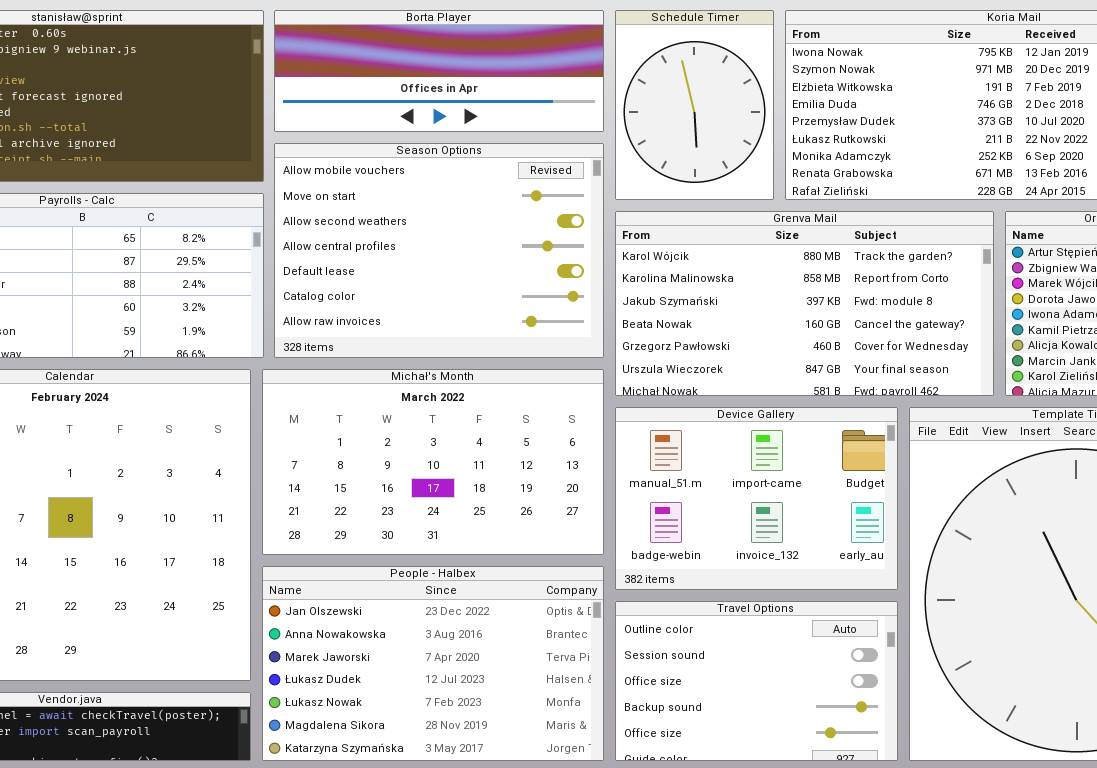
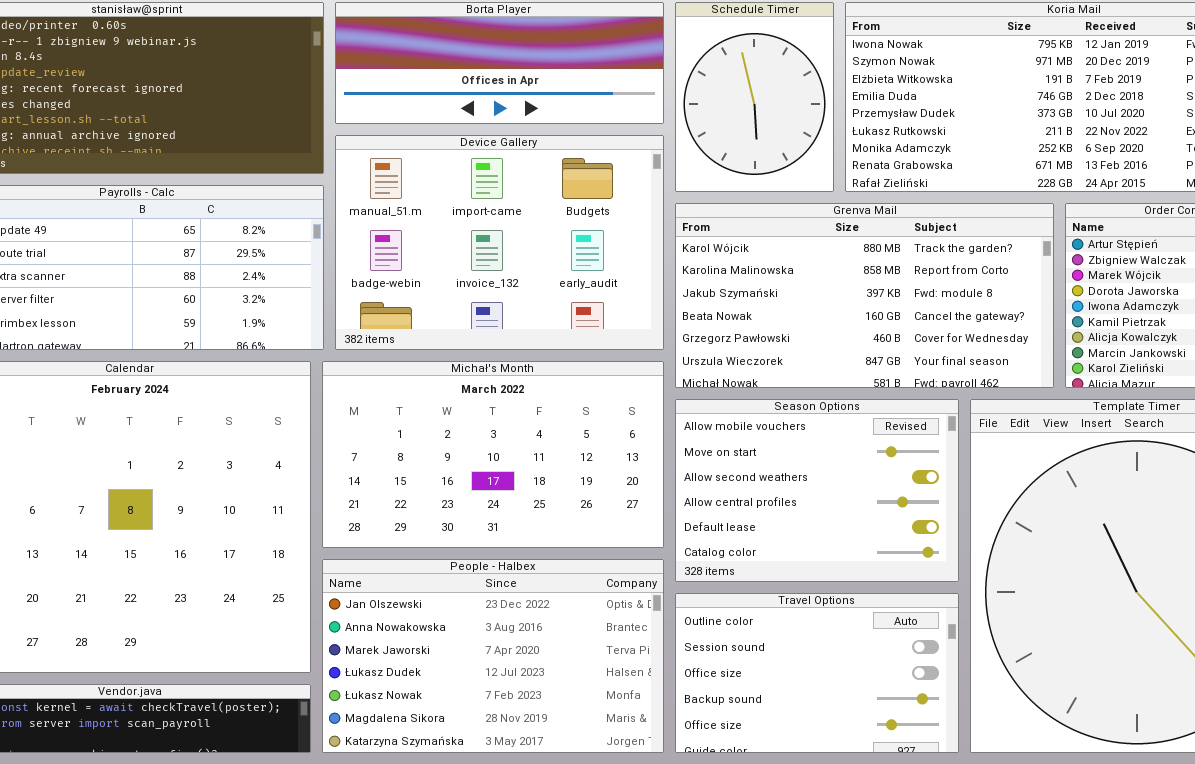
Season Options: [274,143,604,358] -> [675,399,959,582], moved, resized
Device Gallery: [615,407,898,590] -> [335,135,664,350], moved, resized

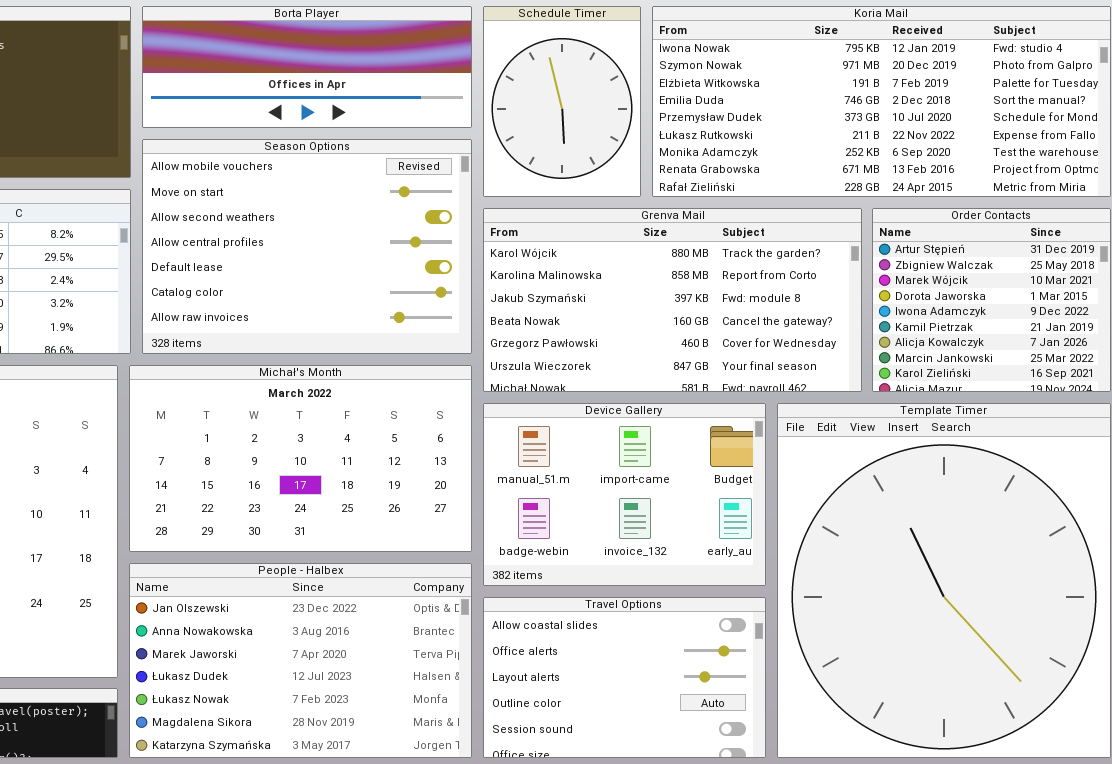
Device Gallery: [335,135,664,350] -> [483,403,766,586], moved, resized
Season Options: [675,399,959,582] -> [142,139,472,354], moved, resized
Travel Options: [675,593,959,753] -> [483,597,766,758], scrolled up 3 rows

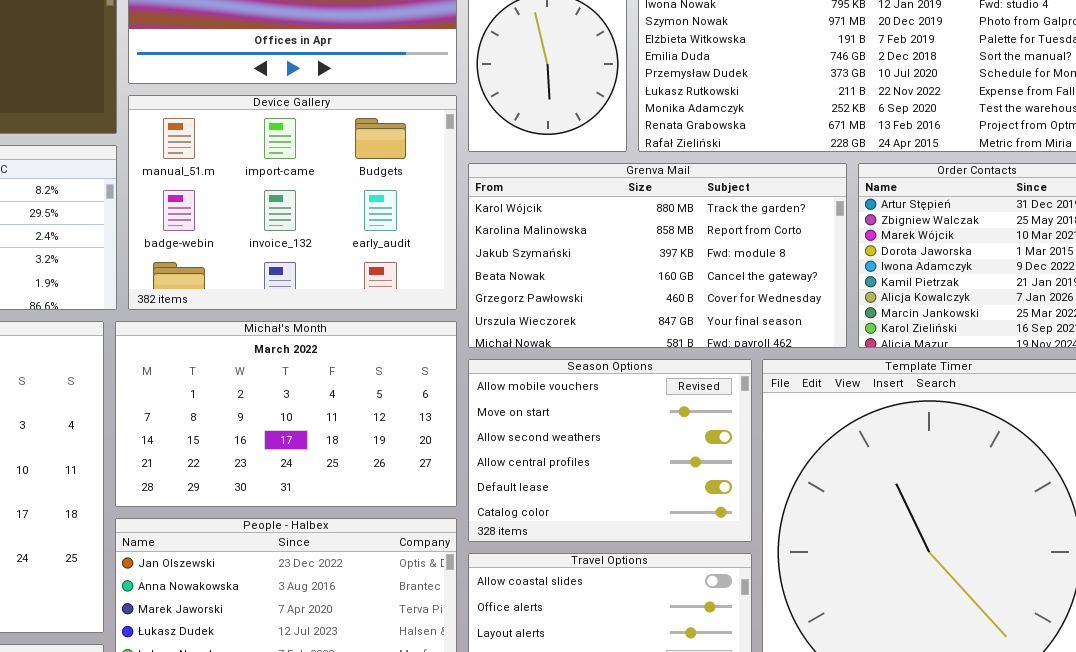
Season Options: [142,139,472,354] -> [468,359,752,542], moved, resized
Device Gallery: [483,403,766,586] -> [128,95,457,310], moved, resized

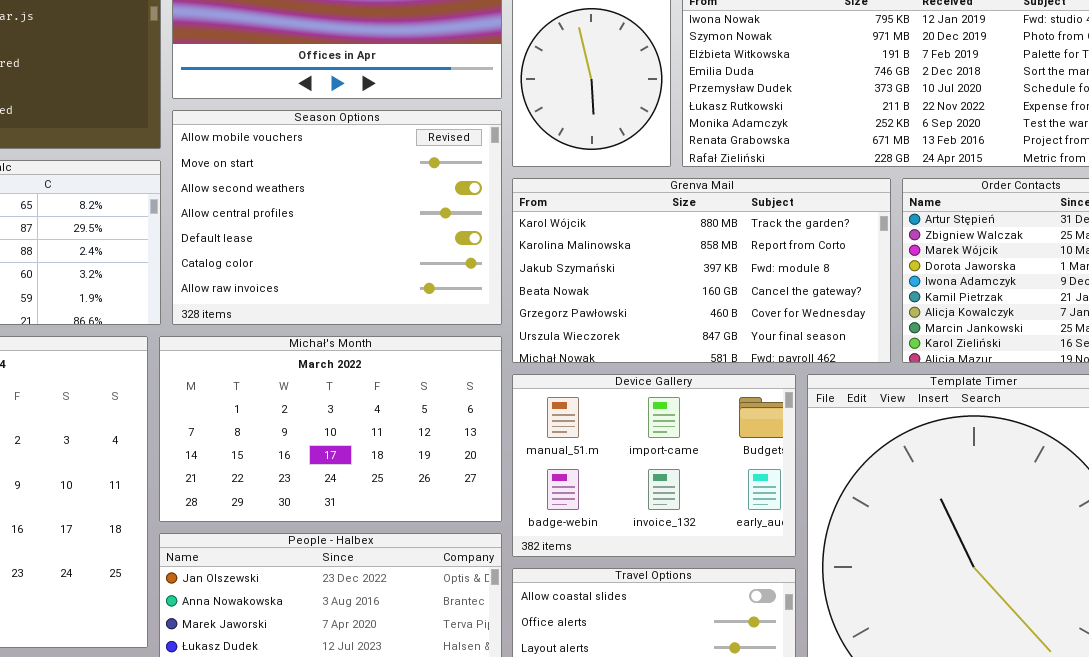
Device Gallery: [128,95,457,310] -> [512,374,796,557], moved, resized
Season Options: [468,359,752,542] -> [172,110,502,325], moved, resized

